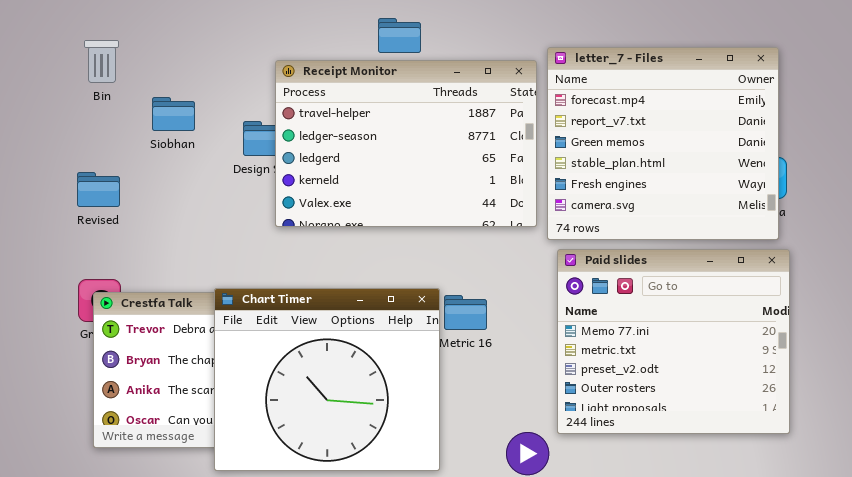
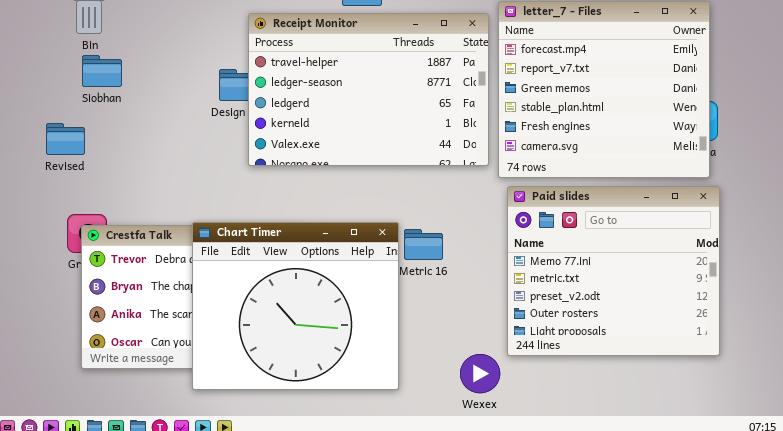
Siobhan: [152,97,195,131] -> [82,55,122,87], moved
Revised: [77,172,120,207] -> [46,123,85,155], moved

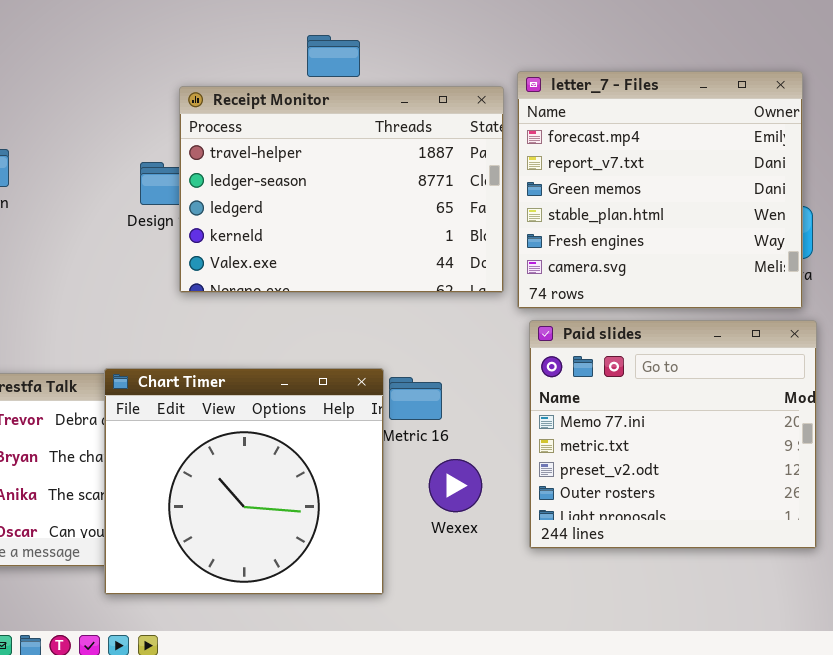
Wexex: [460,354,500,393] -> [429,459,482,512], moved

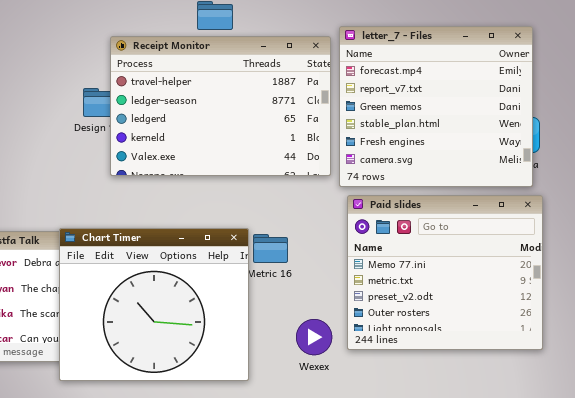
Wexex: [429,459,482,512] -> [296,319,332,355], moved

